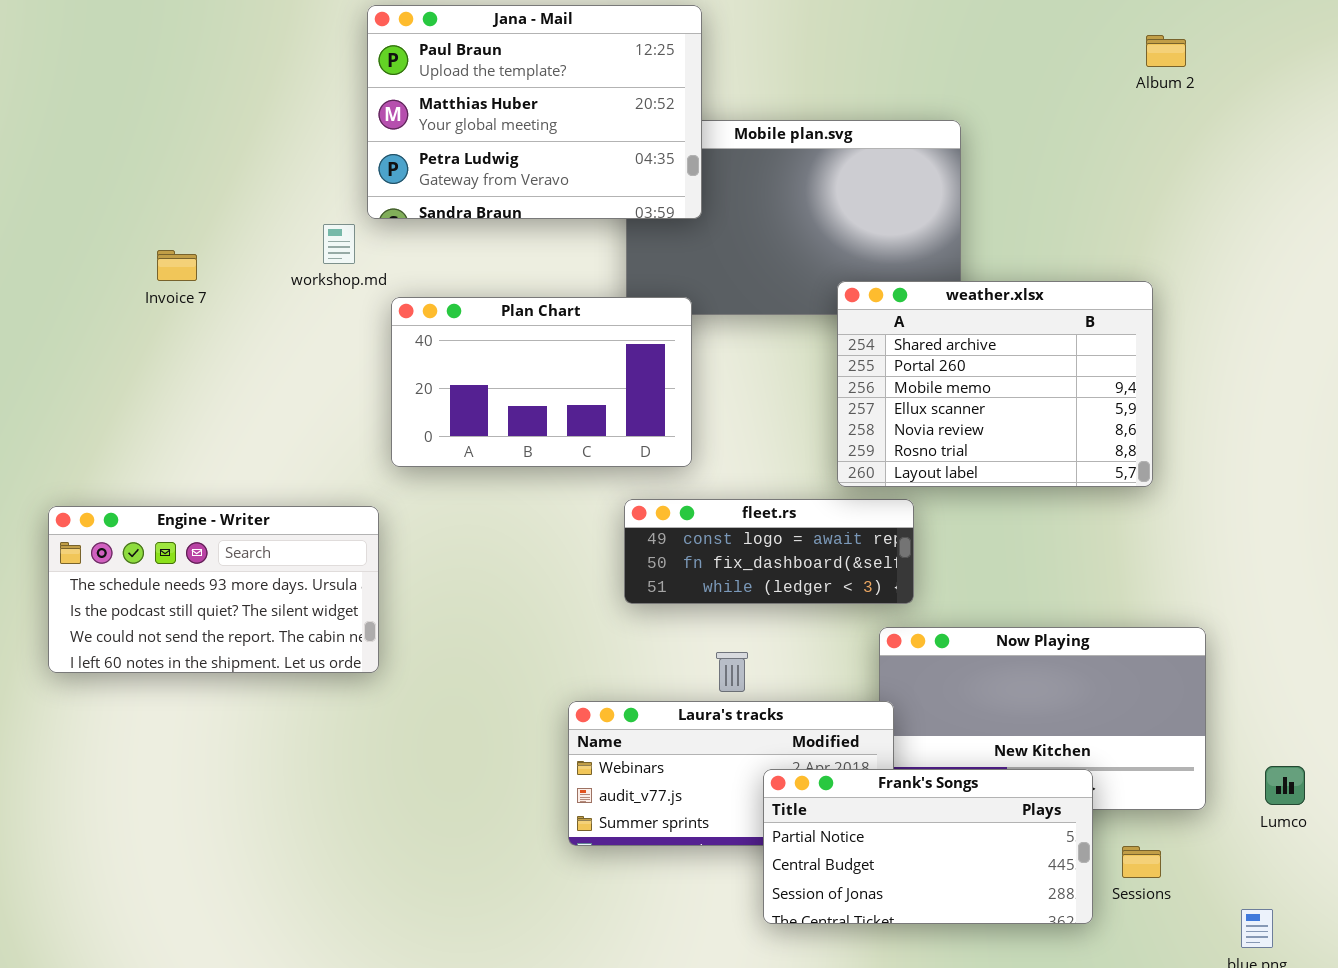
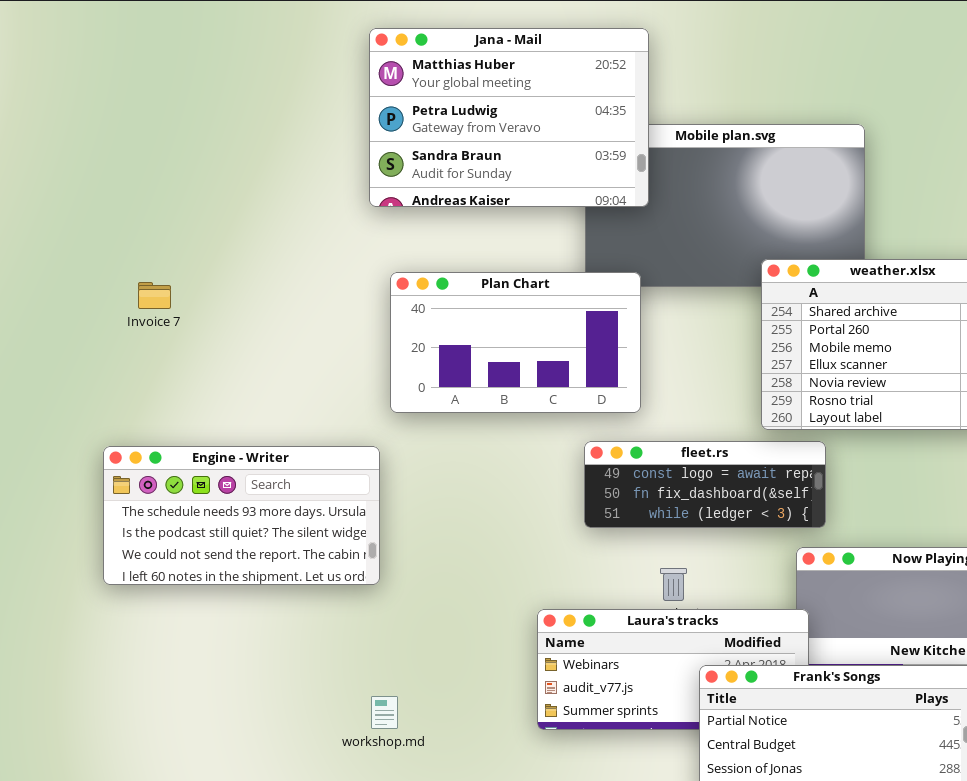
Jana - Mail: [367,5,702,219] -> [369,28,649,207], scrolled down 1 row
workshop.md: [323,224,355,264] -> [371,696,398,729], moved
Invoice 7: [157,250,197,281] -> [138,282,171,309], moved

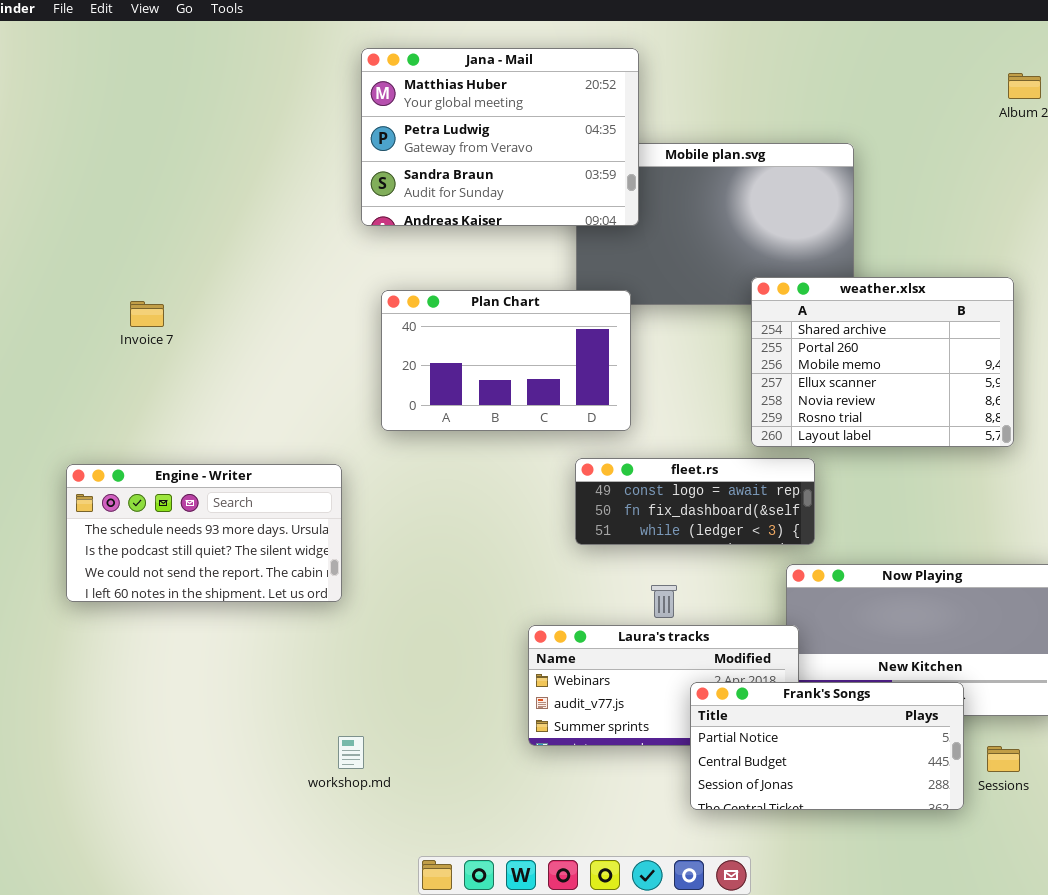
Engine - Writer: [103,446,380,585] -> [66,464,342,602], moved
workshop.md: [371,696,398,729] -> [338,736,364,769], moved

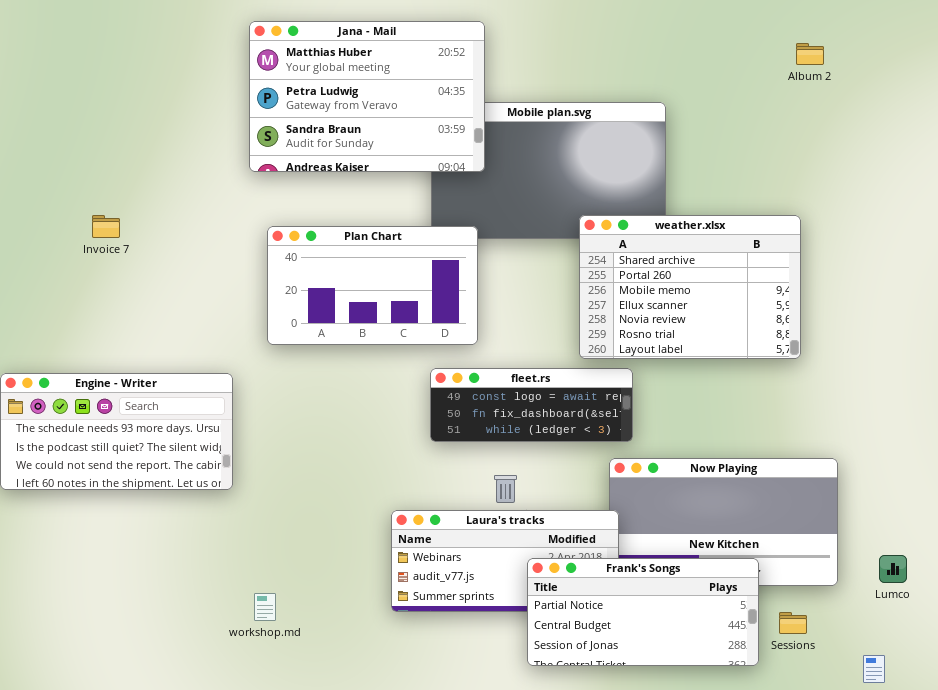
Invoice 7: [130,301,164,327] -> [92,215,120,238], moved
workshop.md: [338,736,364,769] -> [254,593,276,621], moved

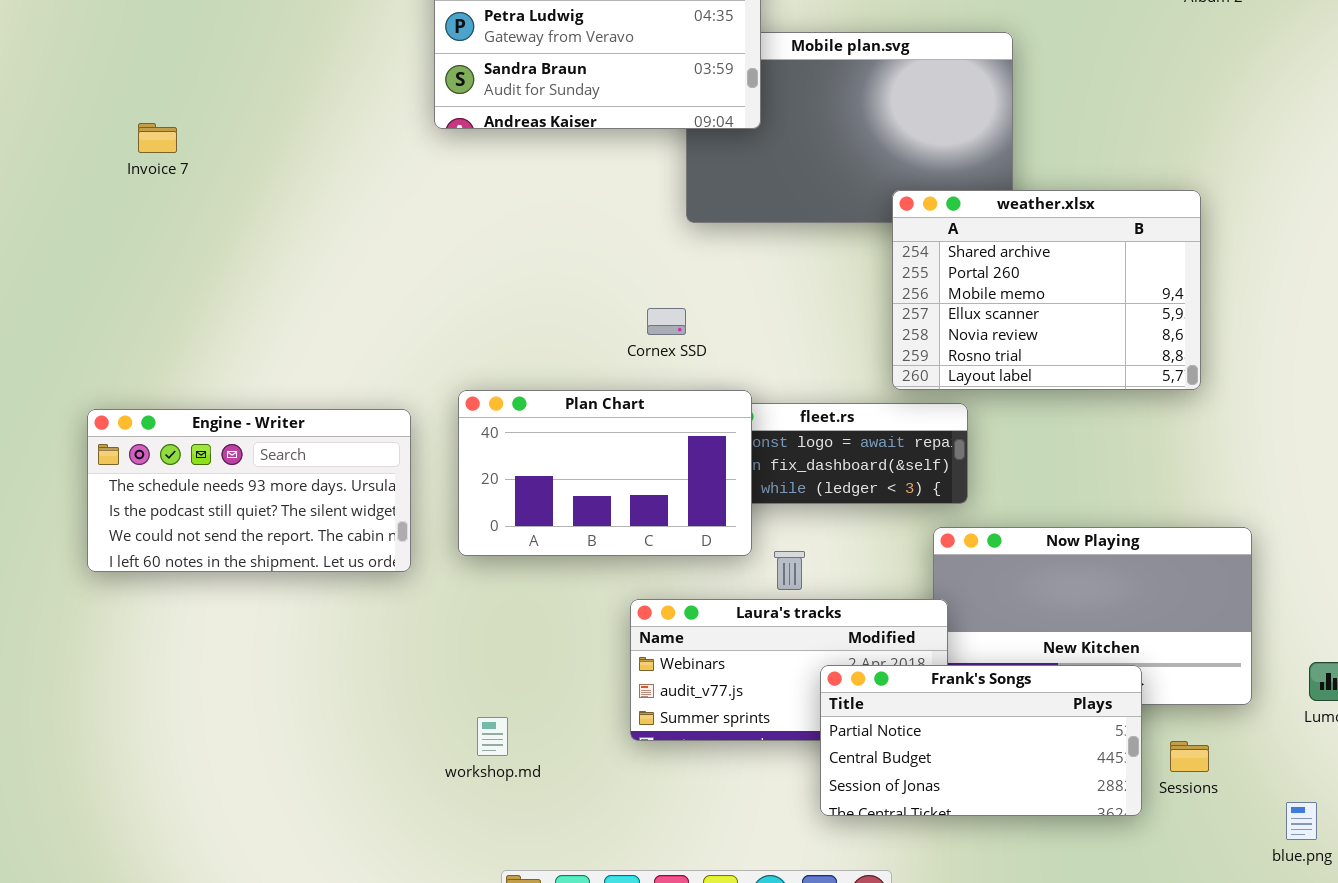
Invoice 7: [92,215,120,238] -> [138,123,177,153], moved
Plan Chart: [267,226,478,345] -> [458,390,752,556], moved
workshop.md: [254,593,276,621] -> [477,717,508,756], moved

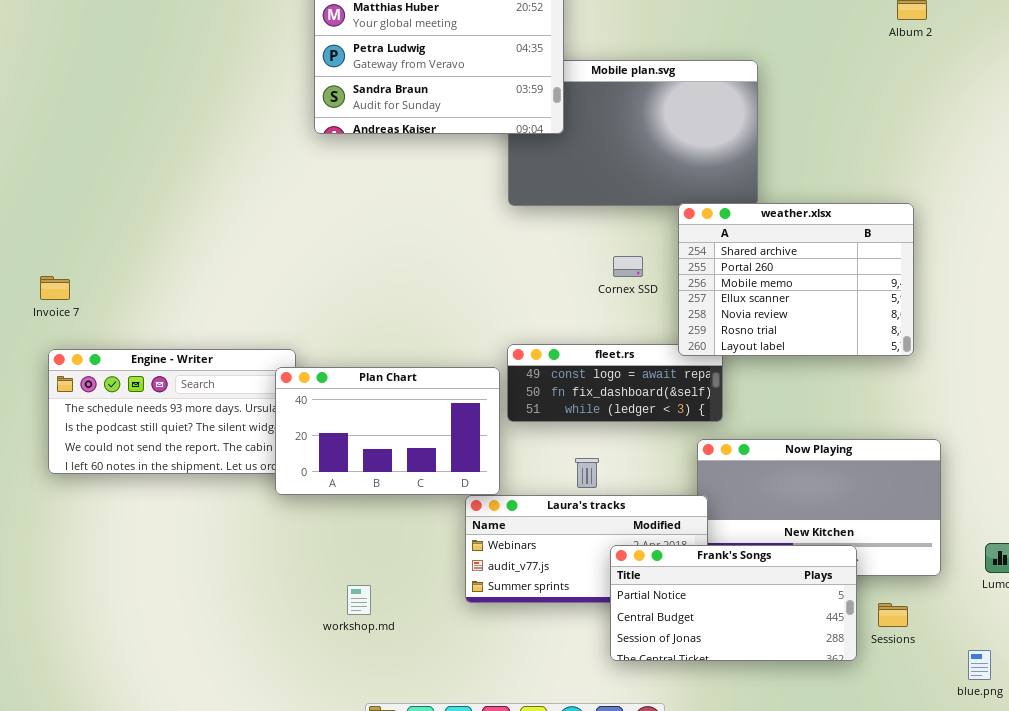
Invoice 7: [138,123,177,153] -> [40,276,70,300], moved
weather.xlsx: [892,190,1201,390] -> [678,203,914,356], moved
Cornex SSD: [647,308,686,335] -> [613,256,643,277], moved
Plan Chart: [458,390,752,556] -> [275,367,500,495], moved

